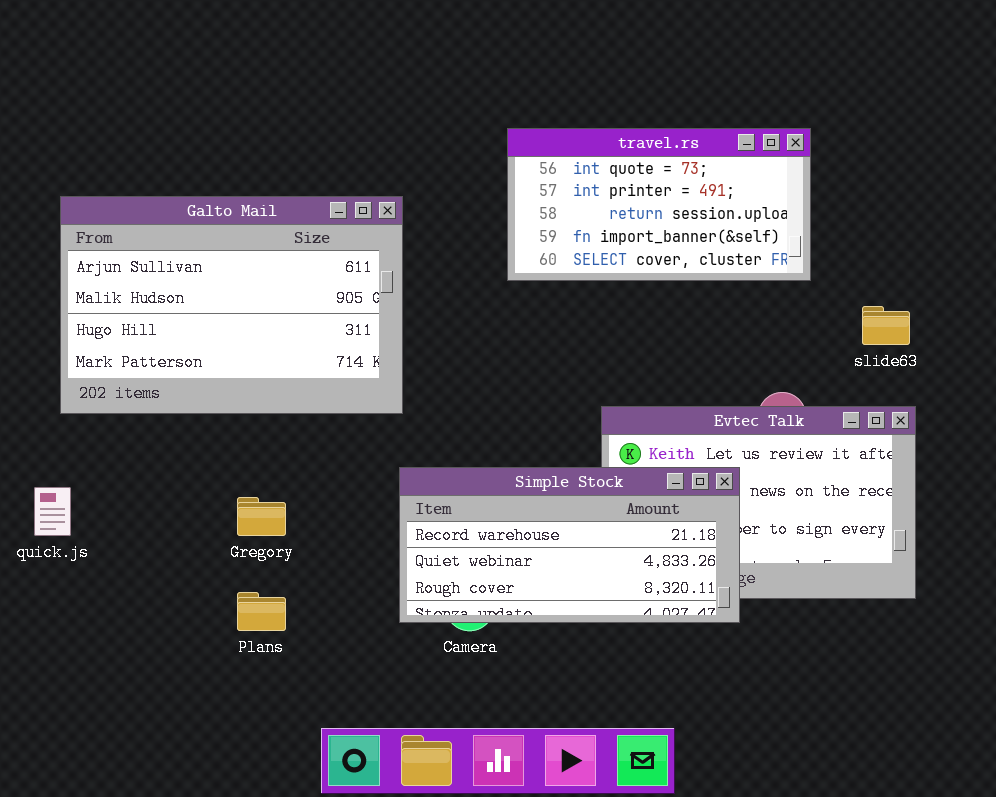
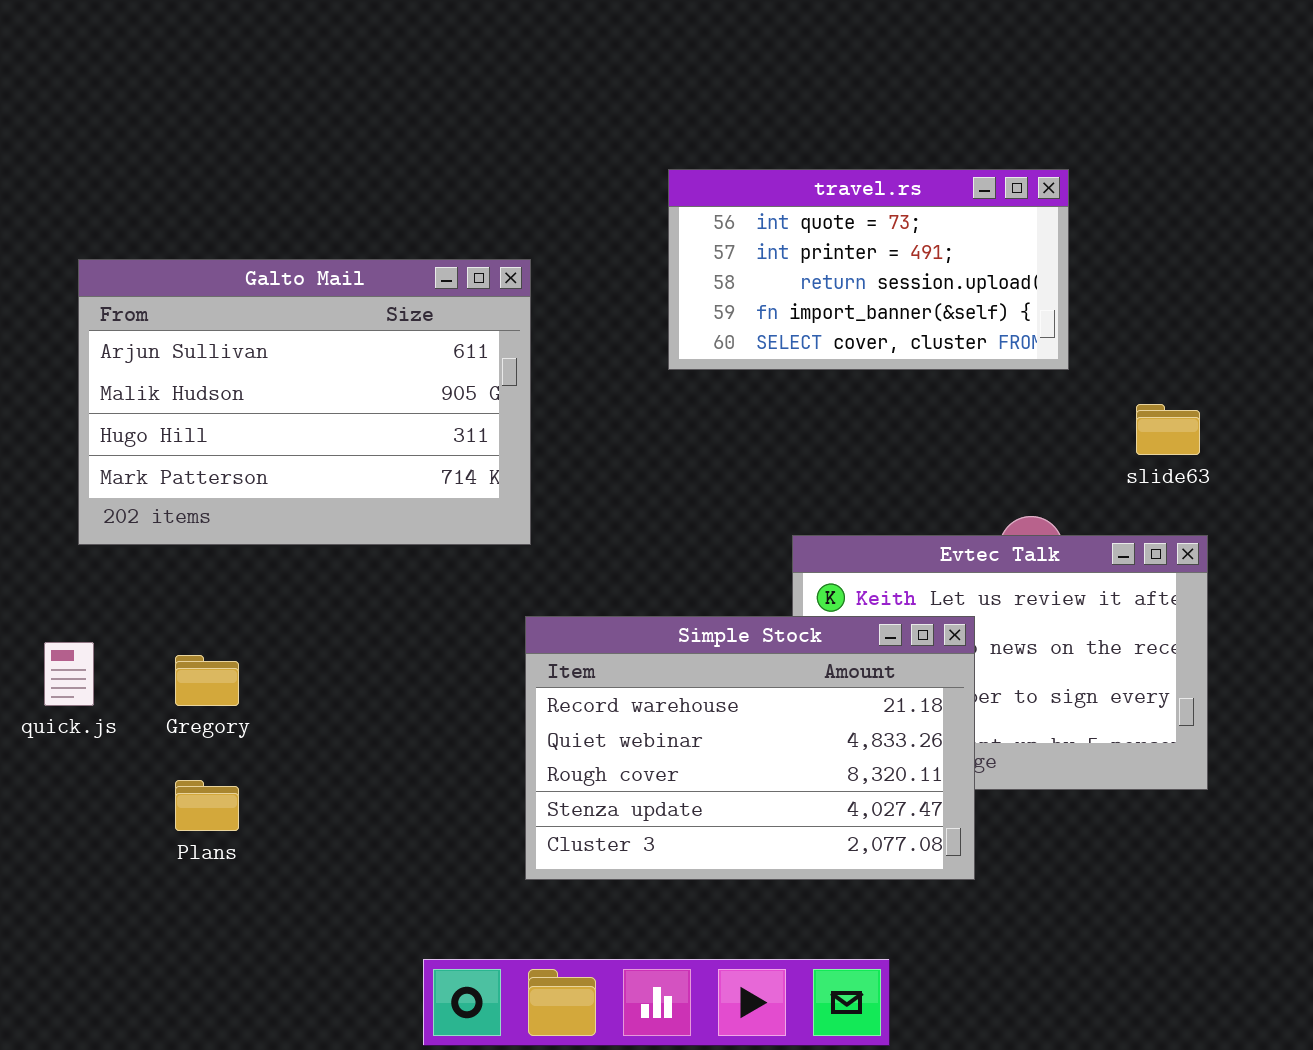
Simple Stock: [399,467,740,623] -> [525,616,975,880], resized
Gregory: [237,497,286,536] -> [175,655,239,706], moved
Plans: [237,592,286,631] -> [175,780,239,831], moved

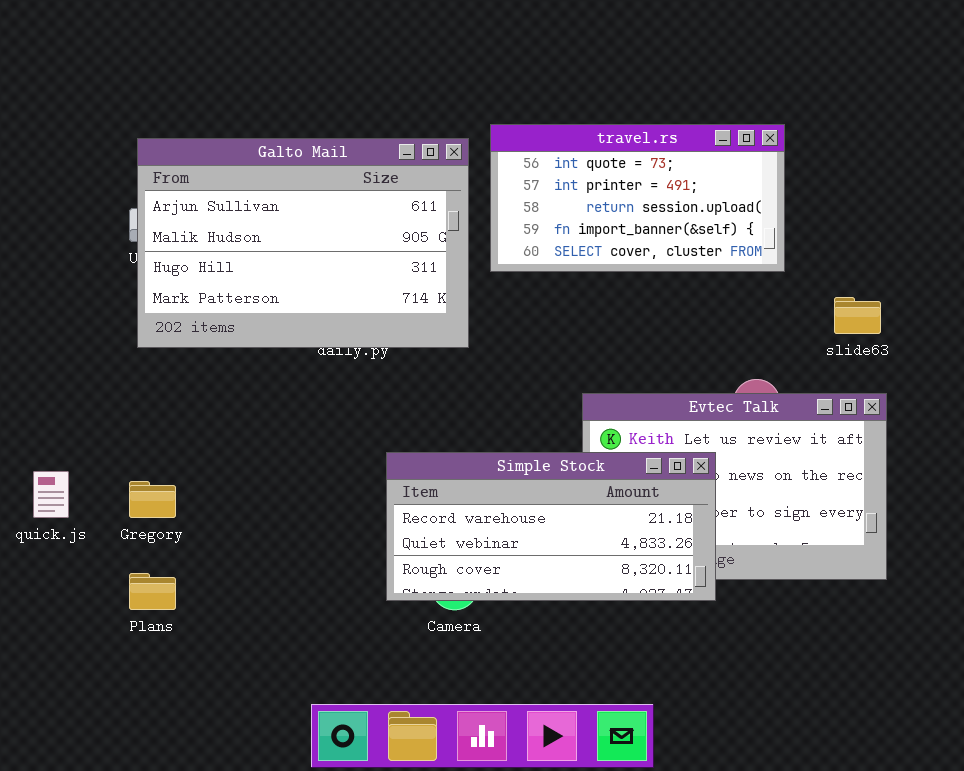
Galto Mail: [78,259,531,545] -> [137,138,469,348], moved
Simple Stock: [525,616,975,880] -> [386,452,716,601], resized

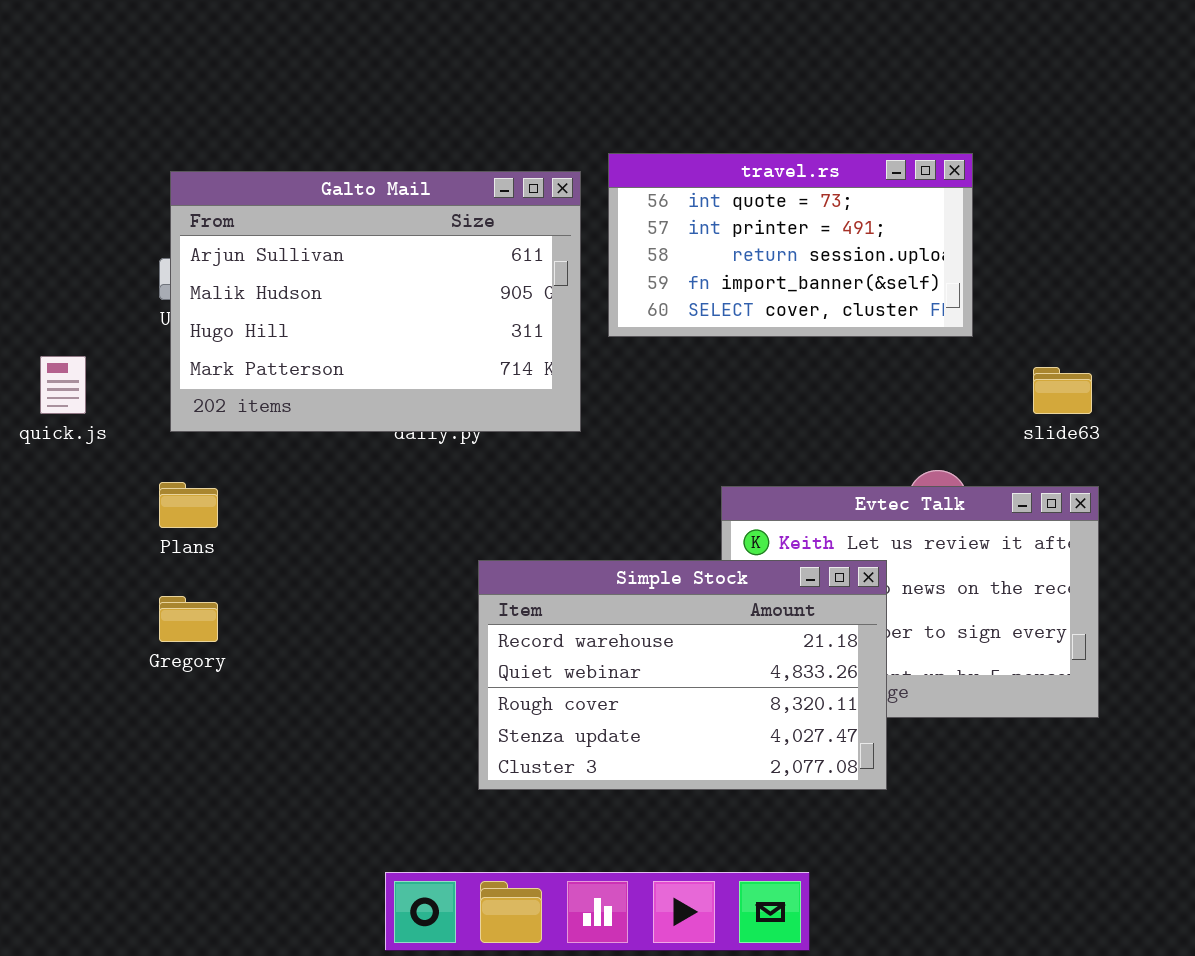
Simple Stock: [386,452,716,601] -> [478,560,887,790], resized
quick.js: [33,471,69,518] -> [40,356,86,414], moved
Plans: [129,573,176,610] -> [159,482,218,528], moved

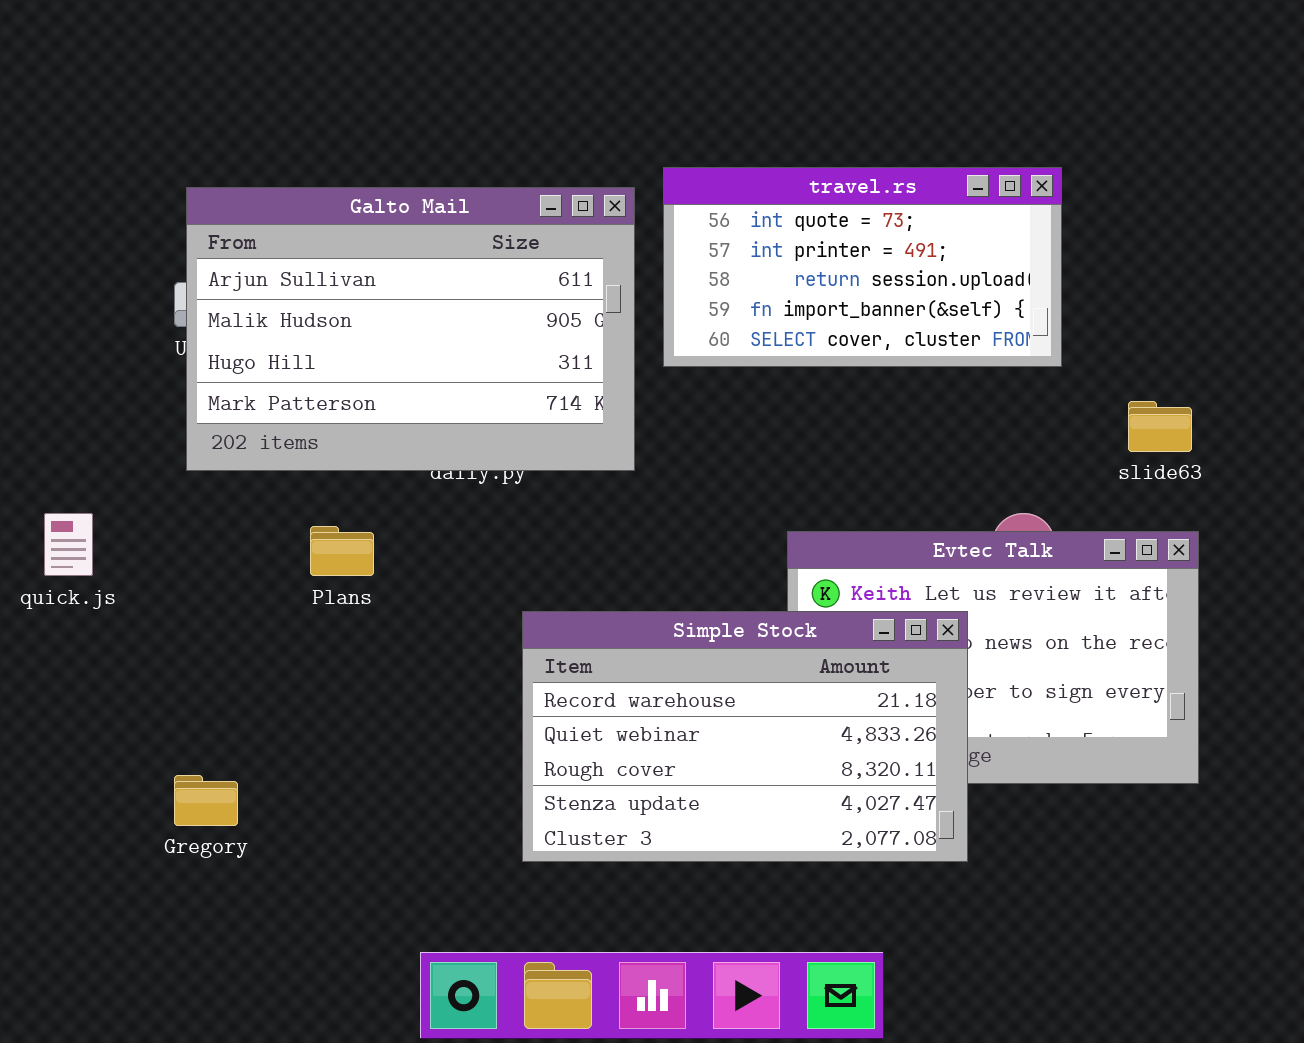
quick.js: [40,356,86,414] -> [44,513,93,576], moved
Plans: [159,482,218,528] -> [310,526,374,576], moved
Gregory: [159,596,218,642] -> [174,775,238,826], moved

